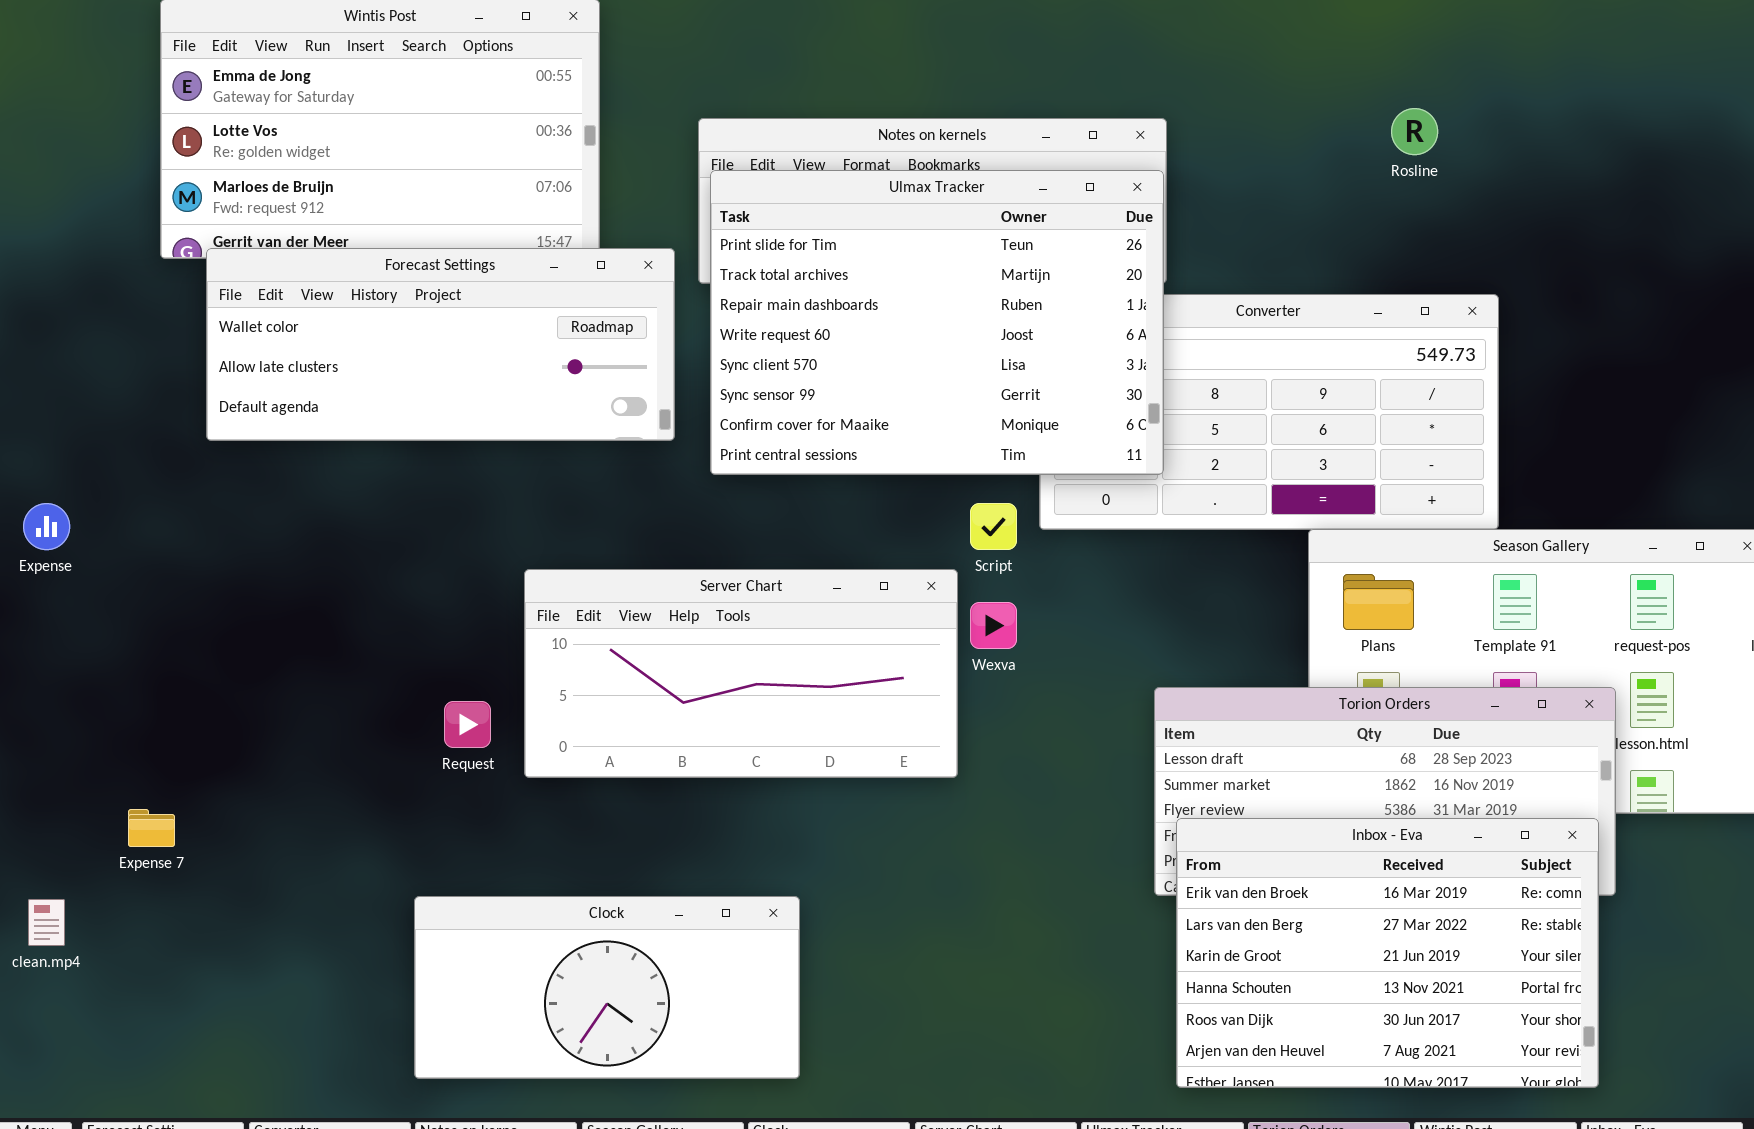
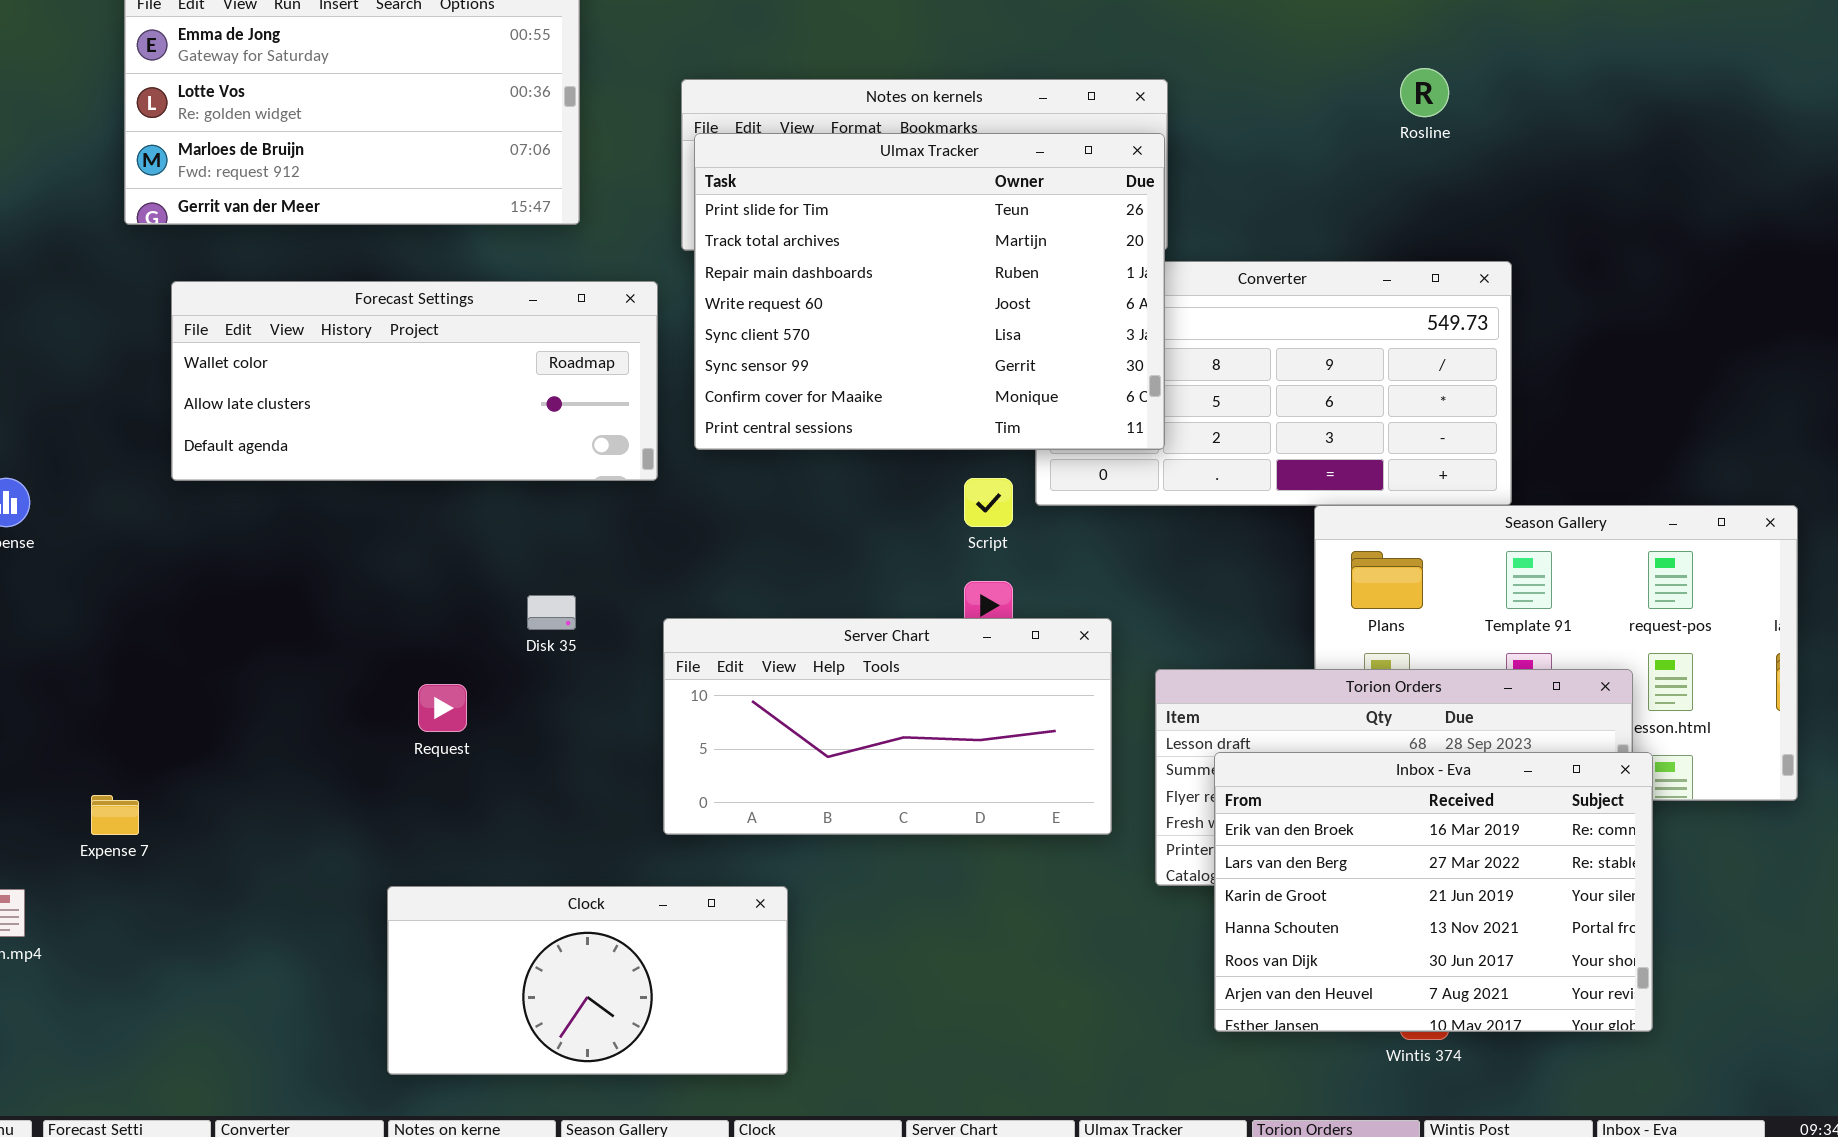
Forecast Settings: [206,248,675,441] -> [171,281,658,481], moved
Server Chart: [524,569,958,778] -> [663,618,1112,835], moved
Inbox - Eva: [1176,818,1599,1088] -> [1214,752,1653,1032], moved

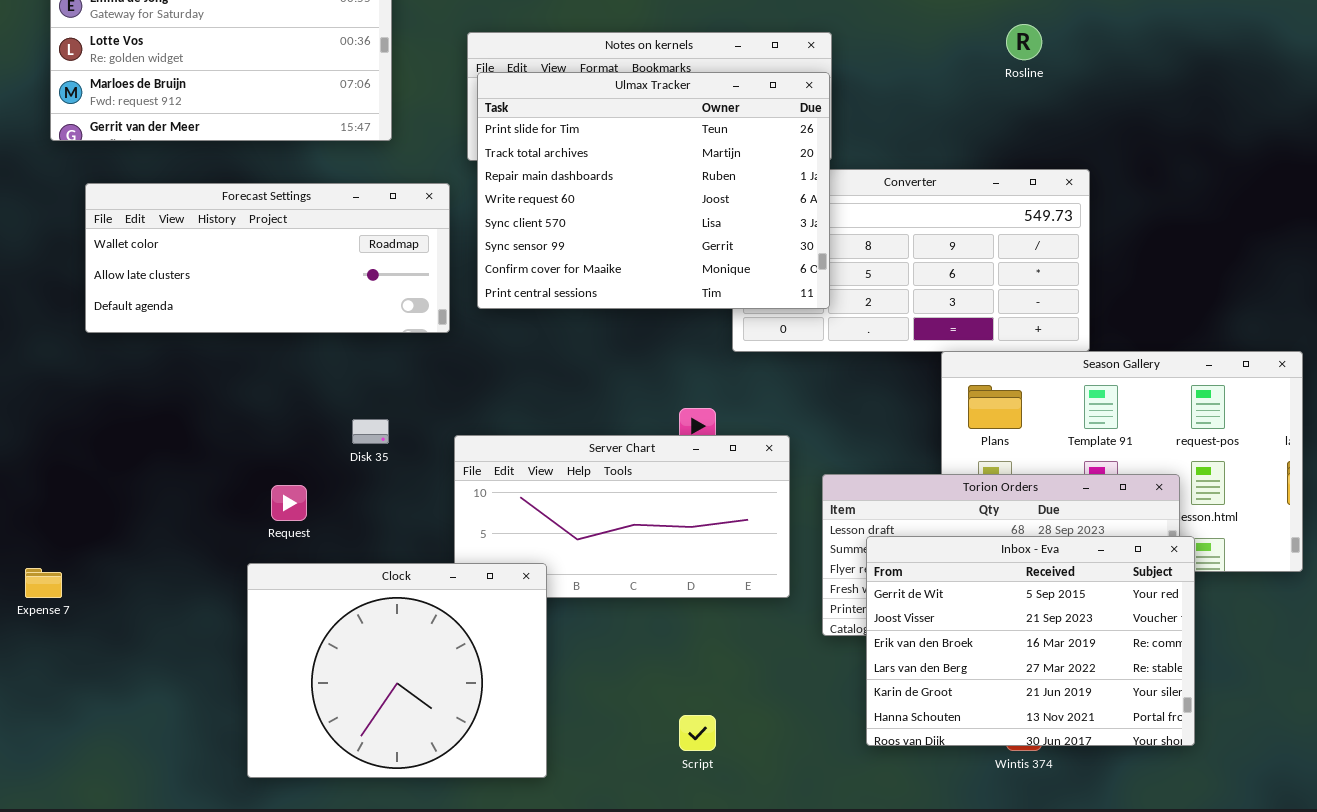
Script: [964,478,1013,527] -> [679,715,716,751], moved
Inbox - Eva: [1214,752,1653,1032] -> [866,536,1195,746], scrolled up 2 rows
Clock: [387,886,788,1075] -> [247,563,547,778], resized

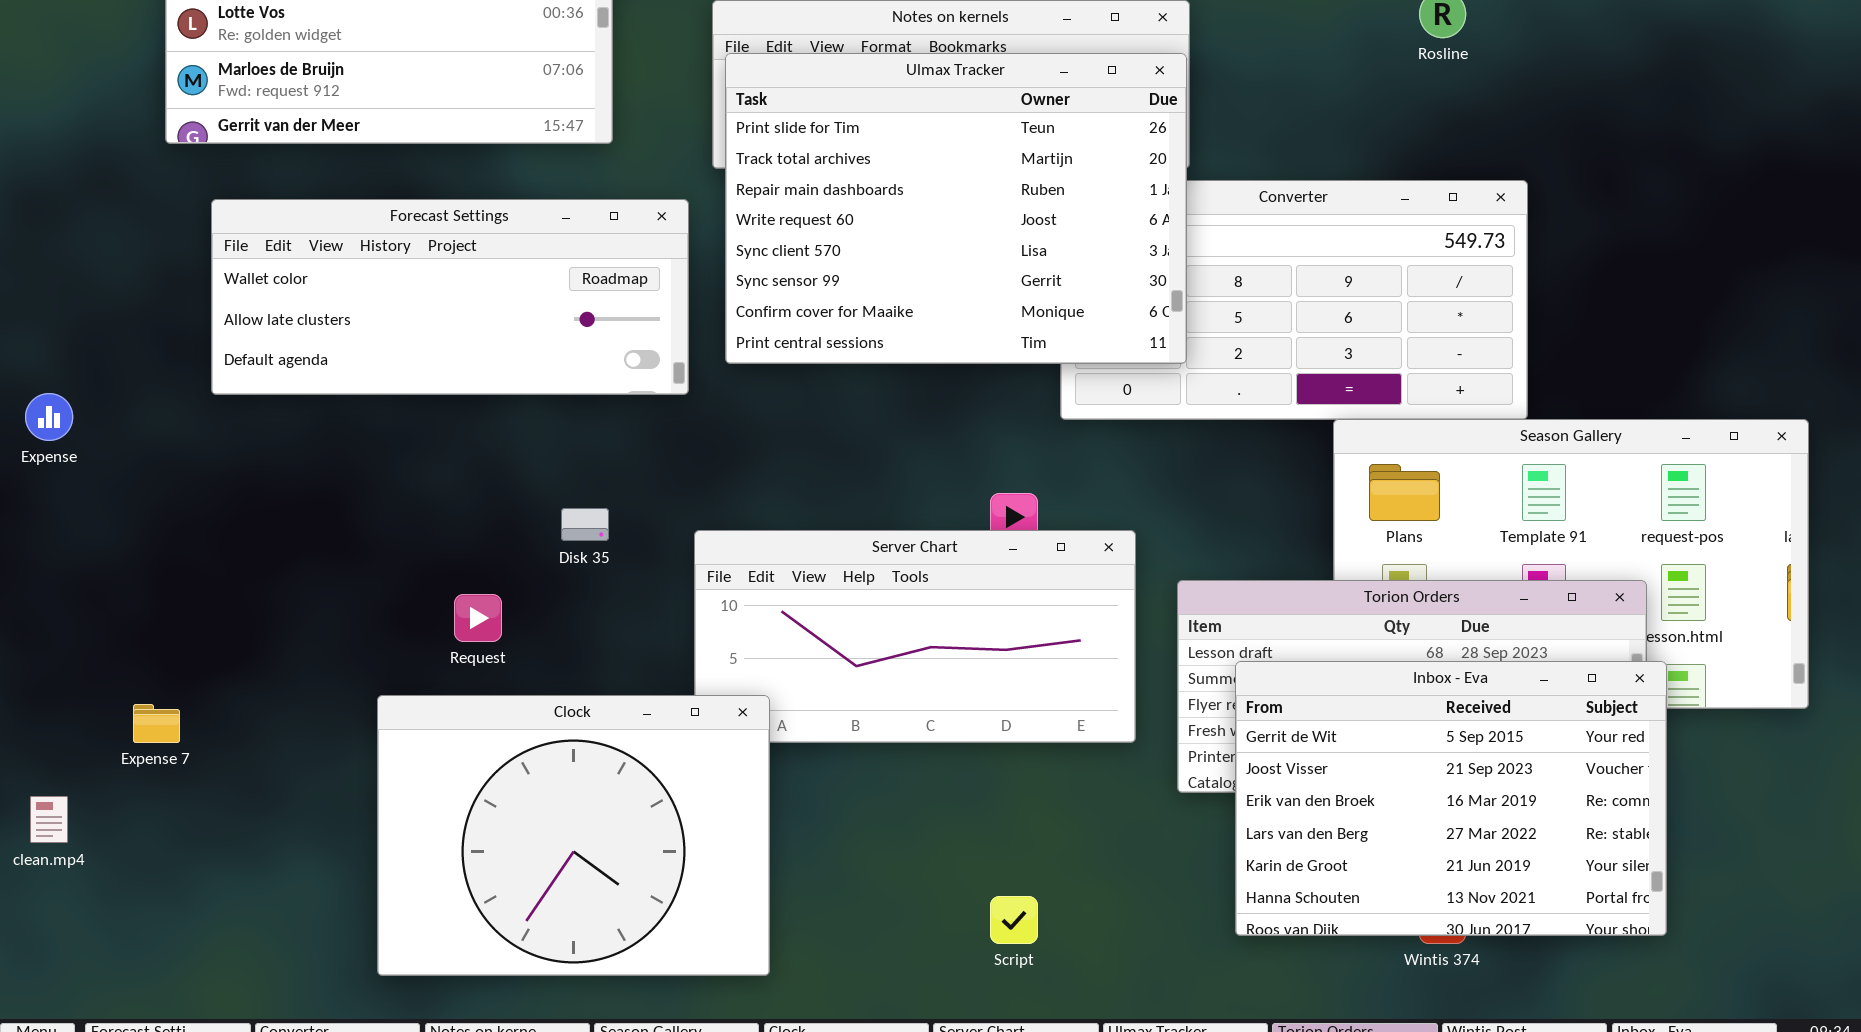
Clock: [247,563,547,778] -> [377,695,770,976], moved

